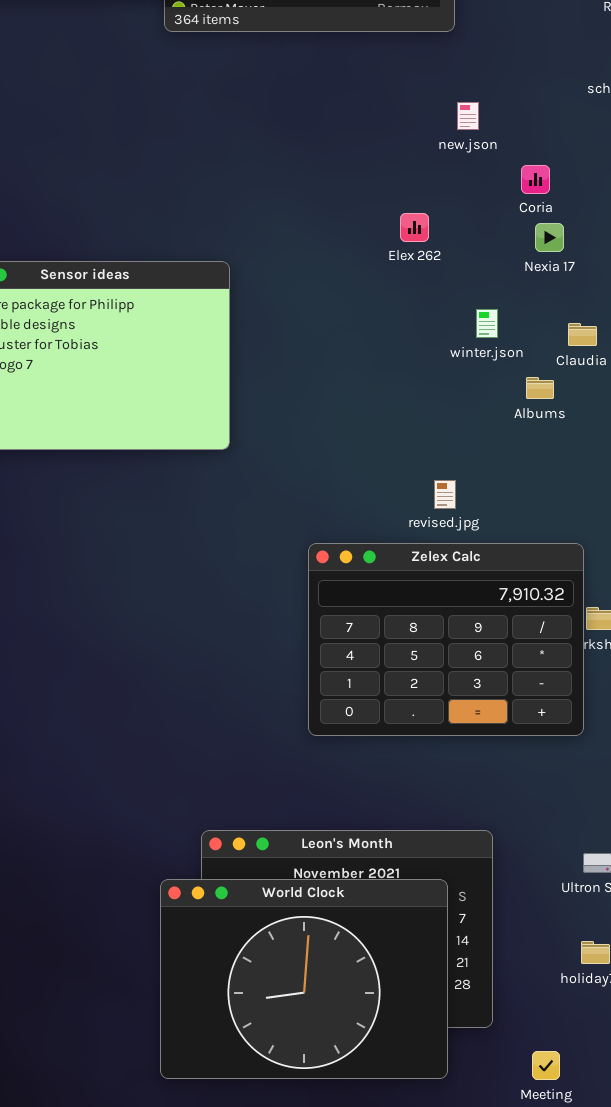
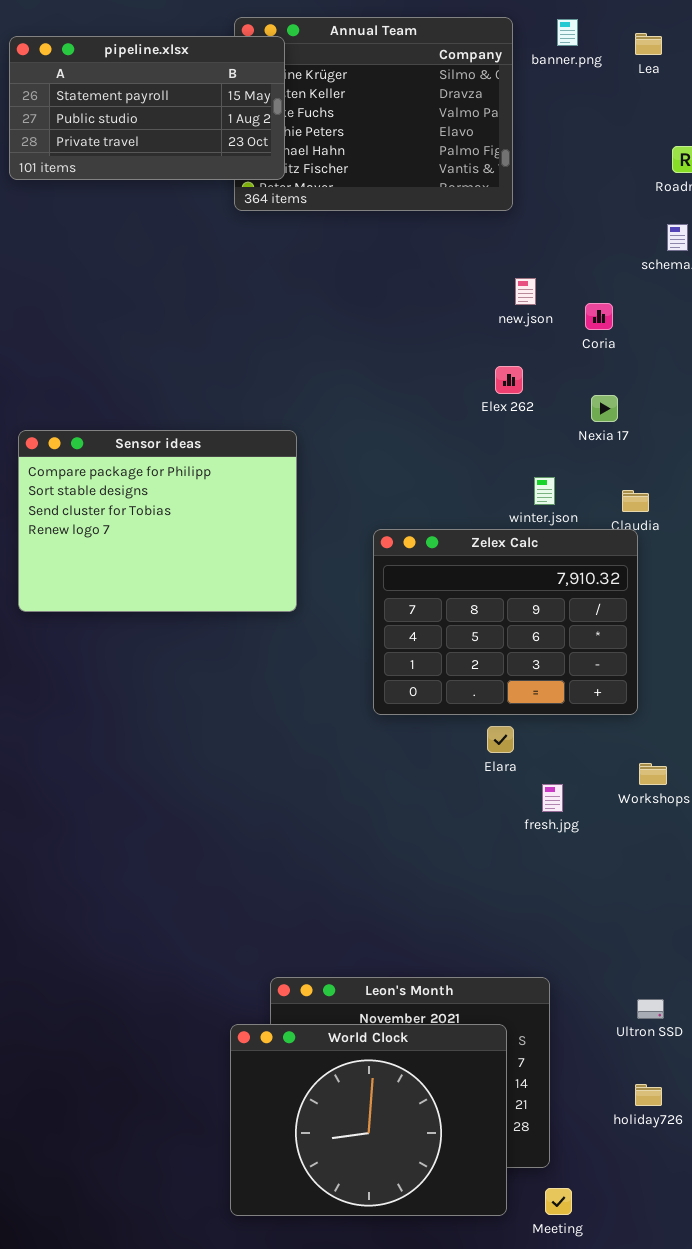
Coria: [521,165,550,194] -> [585,303,613,330], moved
Elex 262: [400,213,429,242] -> [495,366,523,394], moved
Zelex Calc: [308,543,584,736] -> [373,529,638,715], moved
Meeting: [532,1051,560,1080] -> [545,1188,572,1215], moved

